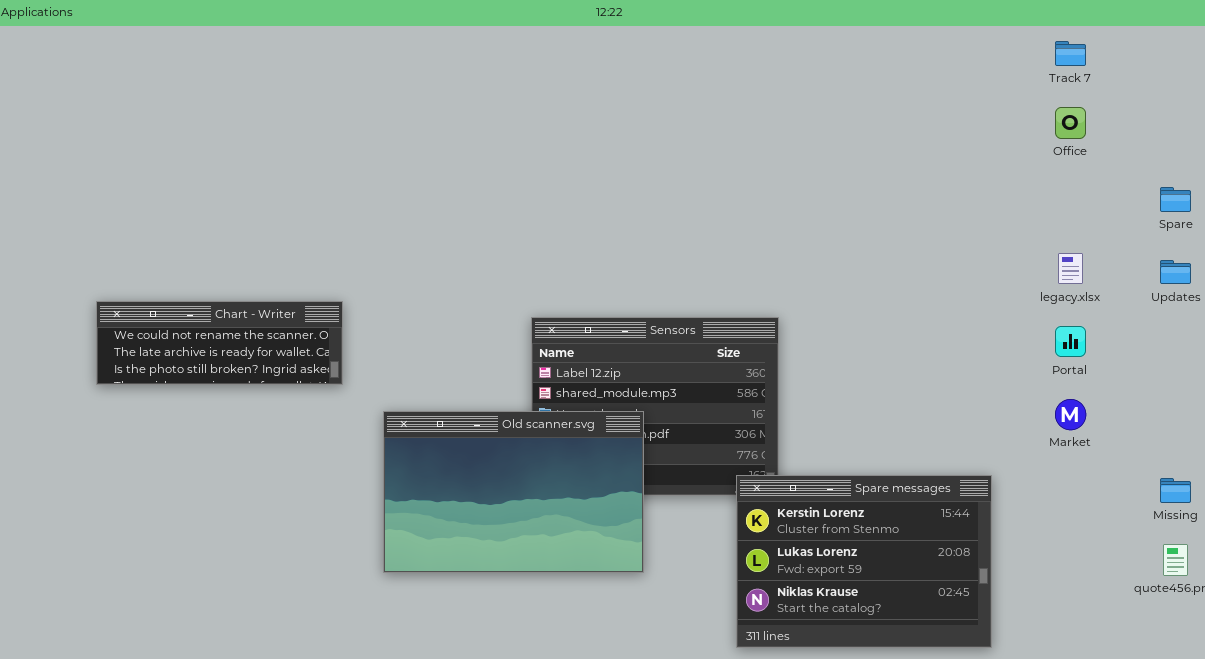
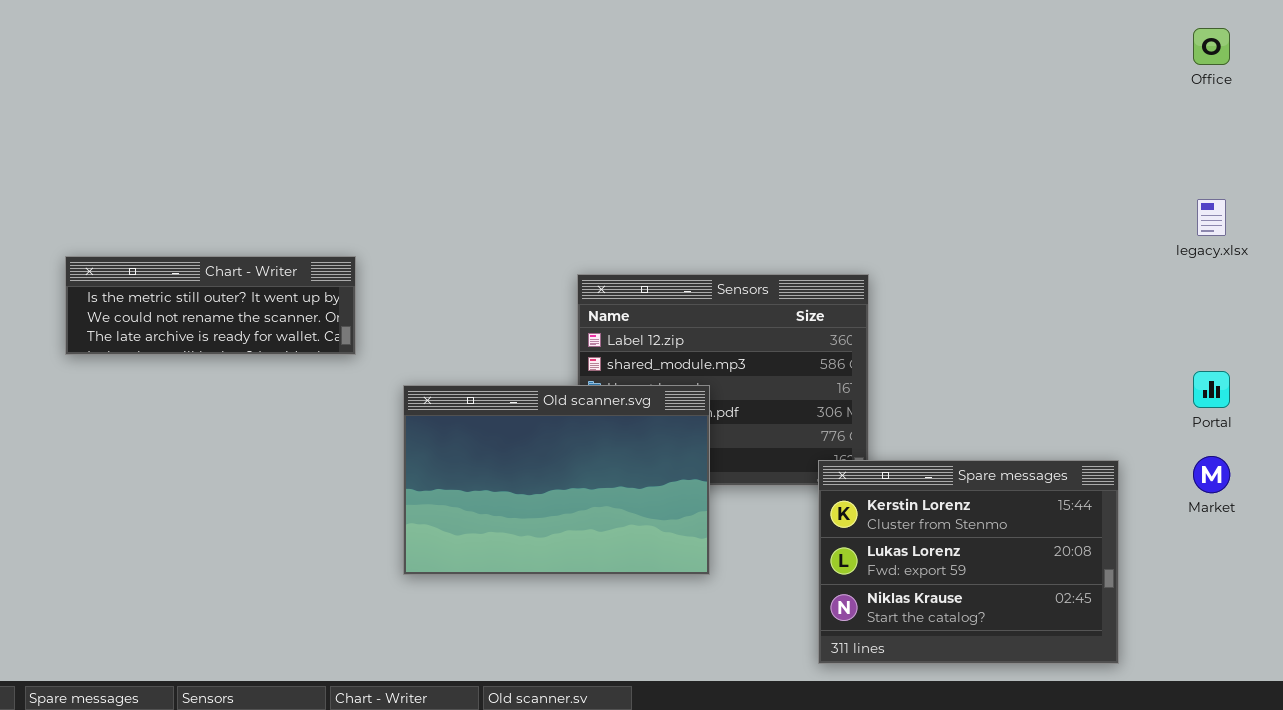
Chart - Writer: [96,301,343,385] -> [65,256,356,355], scrolled up 1 row
Portal: [1055,326,1086,357] -> [1193,371,1230,408], moved
Market: [1055,399,1086,430] -> [1193,456,1230,493], moved

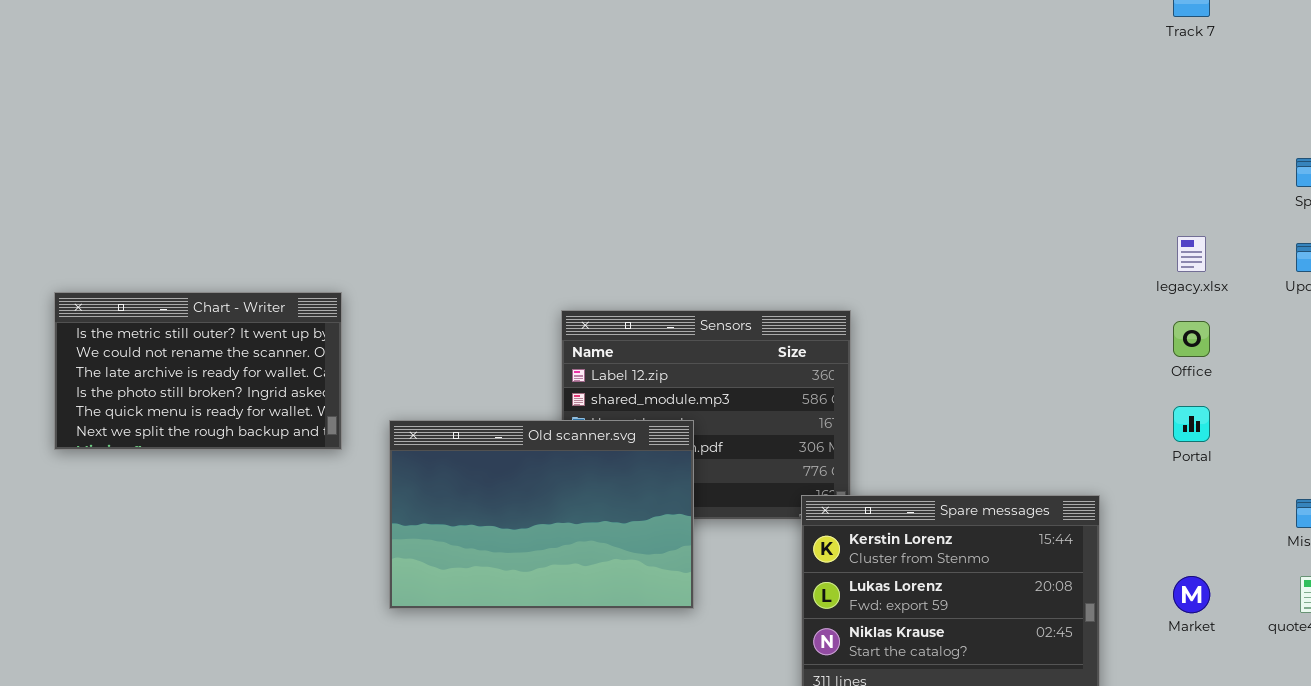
Office: [1193,28,1230,65] -> [1173,321,1210,357], moved
Chart - Writer: [65,256,356,355] -> [54,292,342,450], resized
Market: [1193,456,1230,493] -> [1173,576,1210,613], moved

